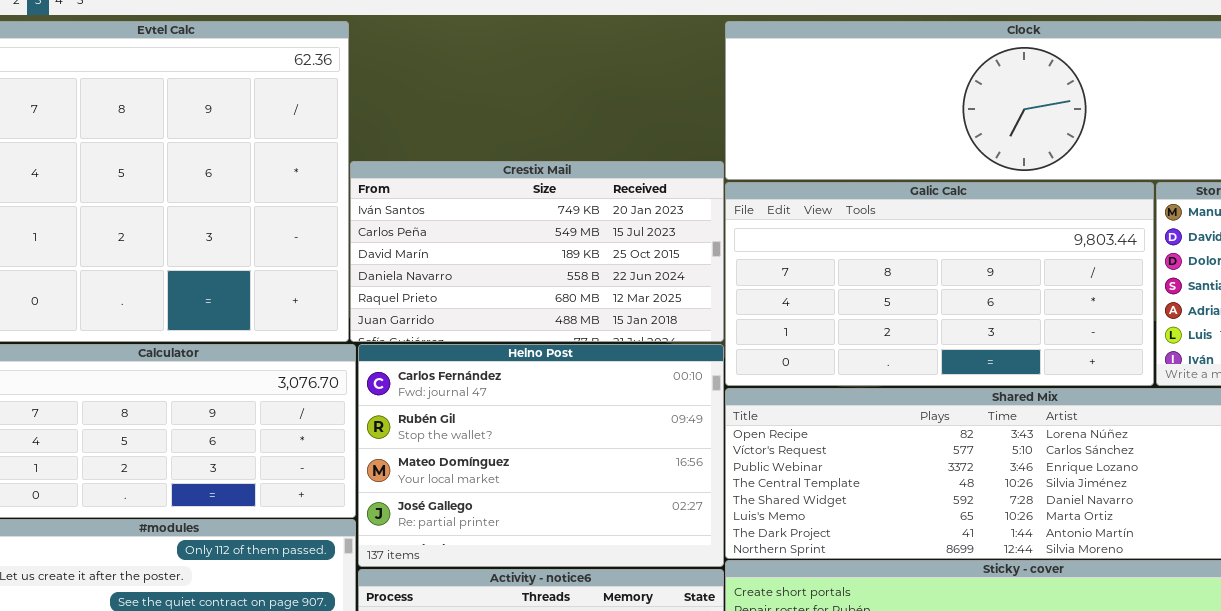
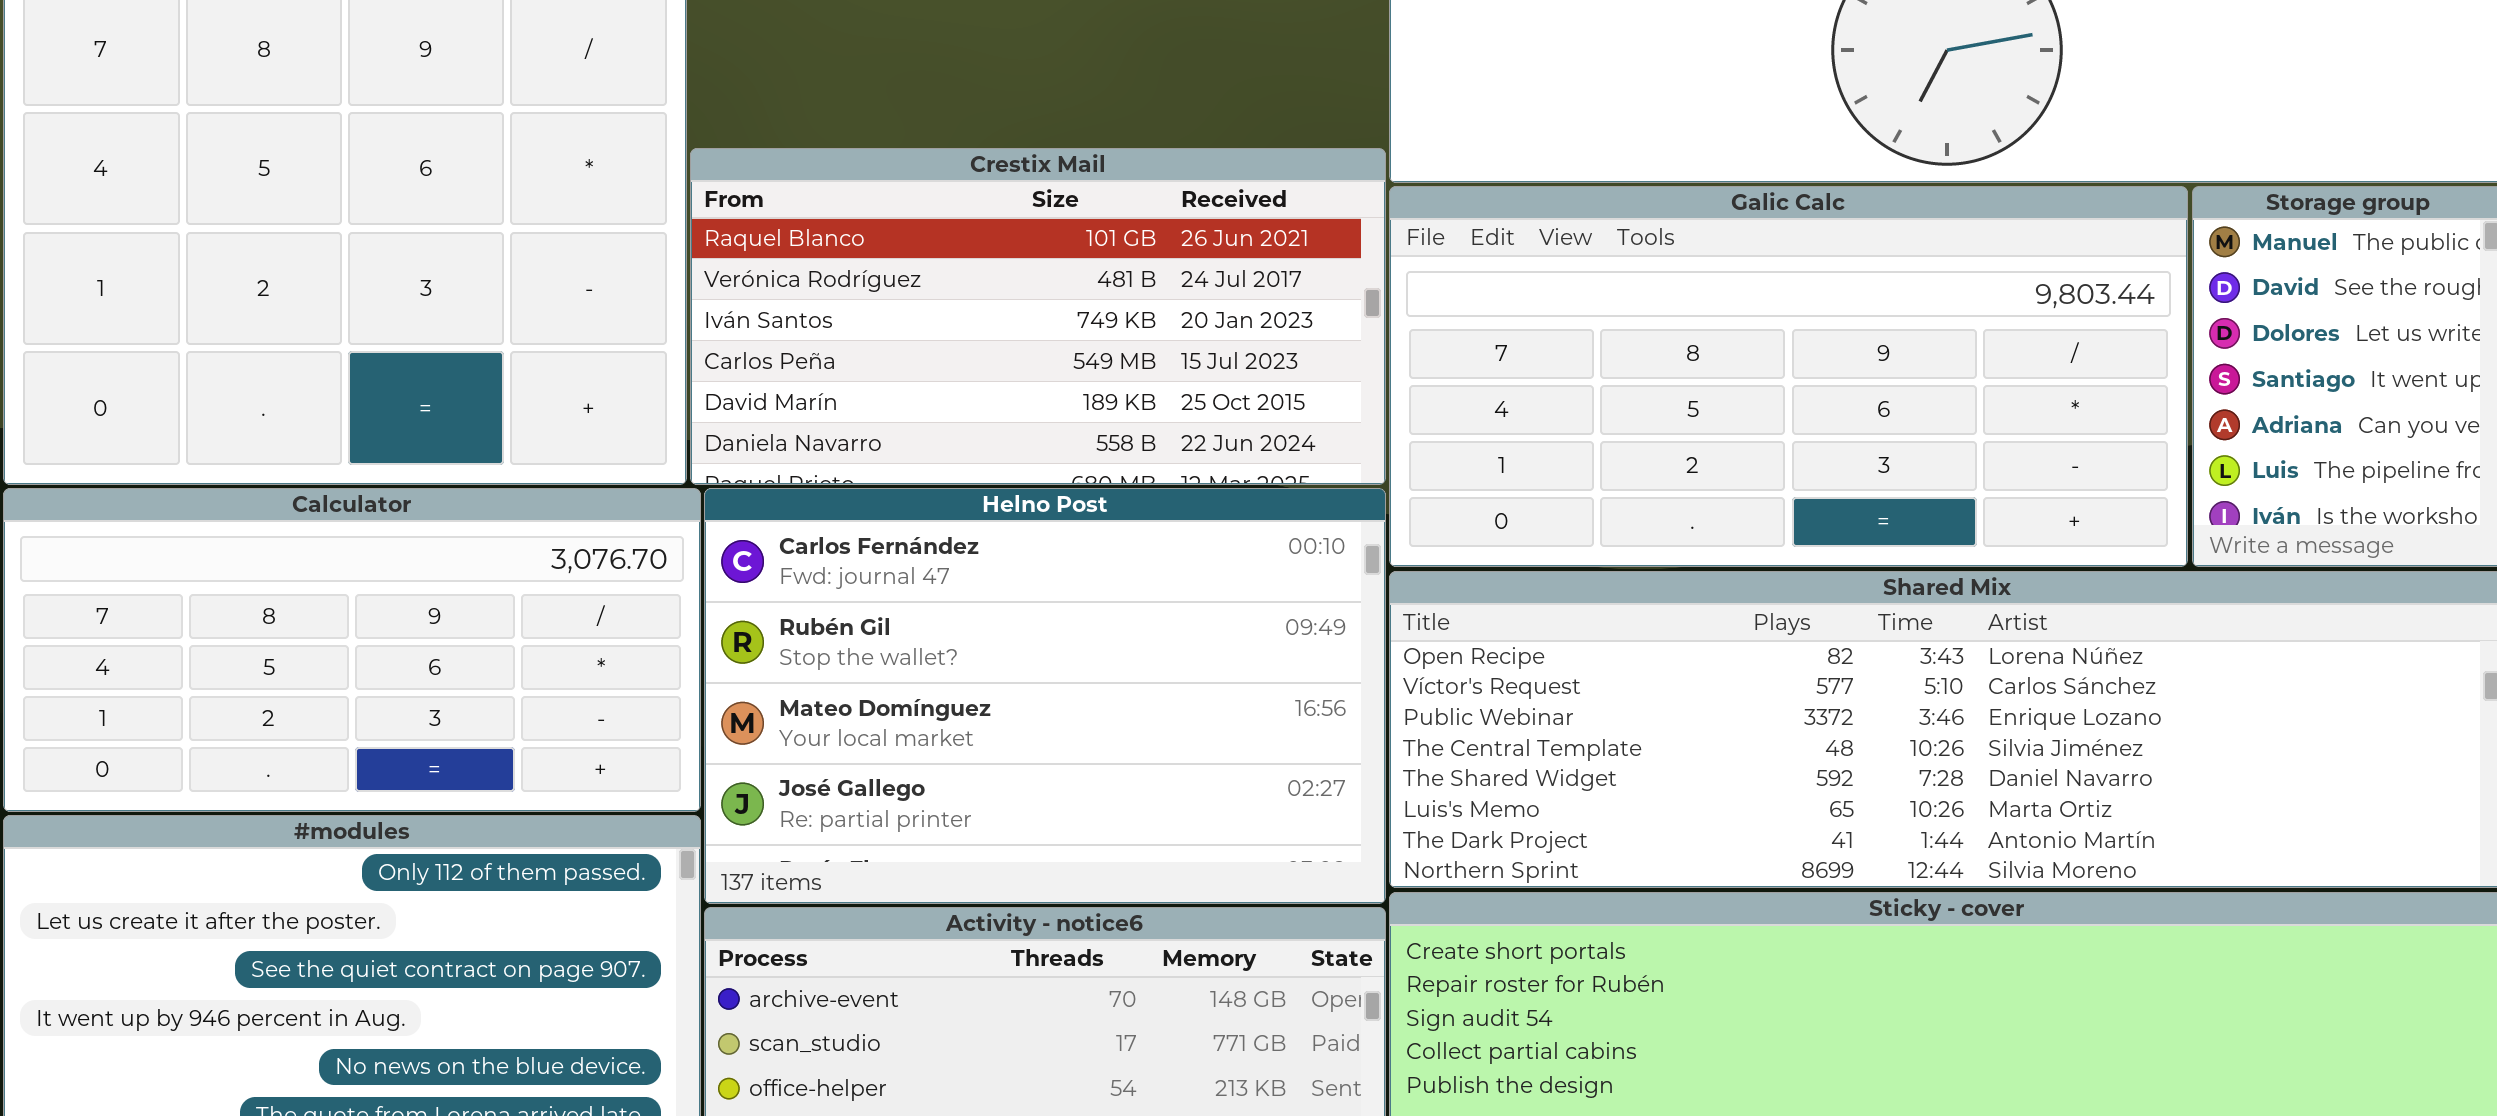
Crestix Mail: [350,161,724,342] -> [690,148,1386,485], scrolled up 2 rows

